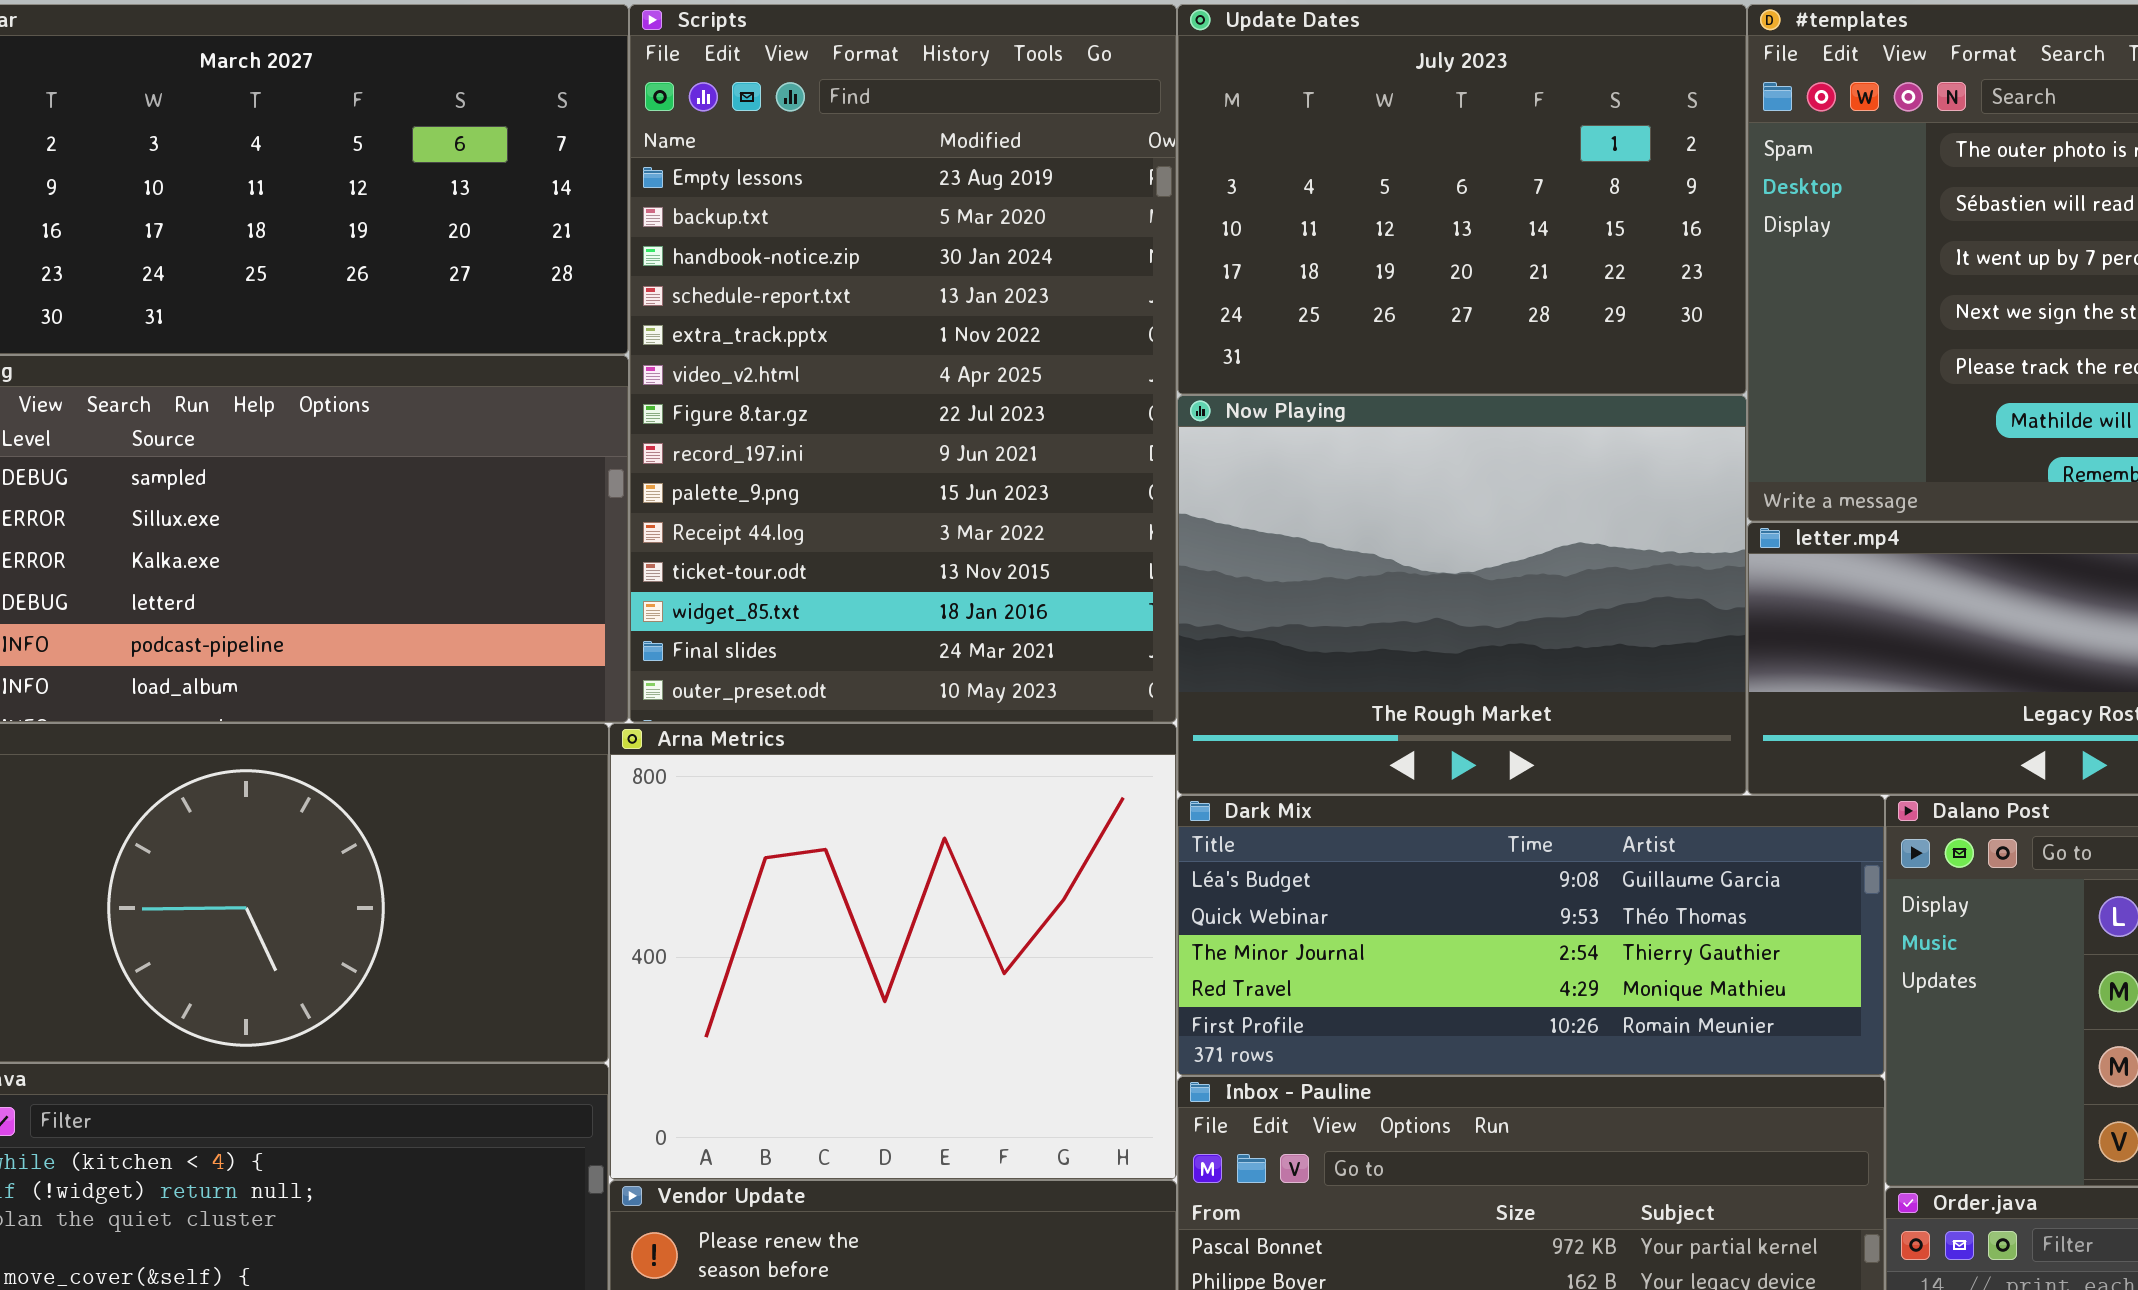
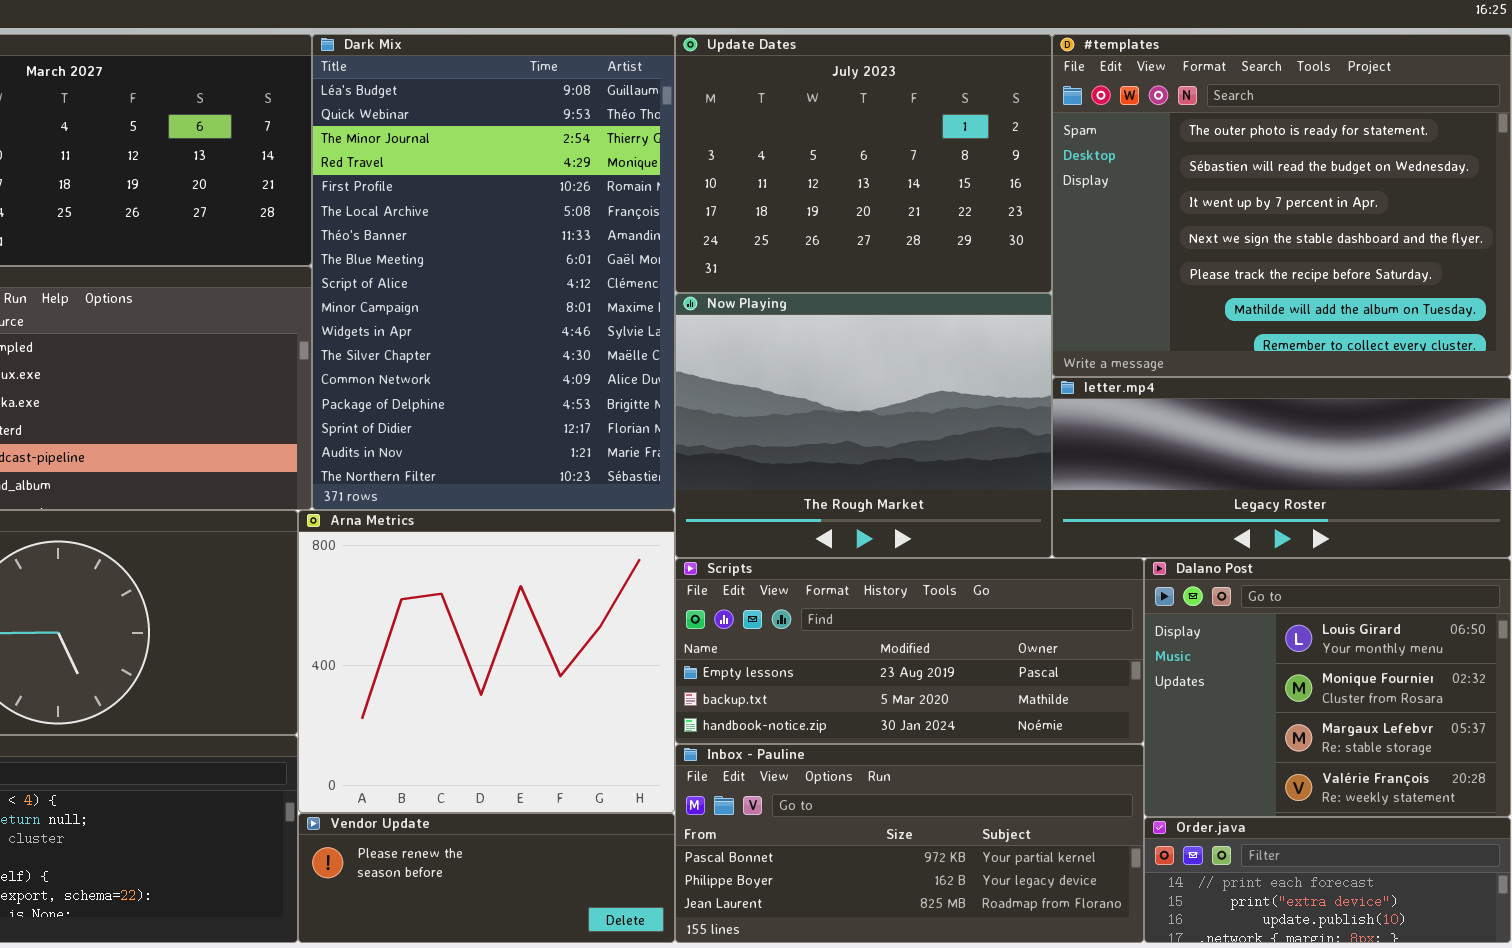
Scripts: [629,4,1177,723] -> [675,558,1144,744], moved, resized
Dark Mix: [1177,795,1885,1076] -> [312,34,675,510], moved, resized

